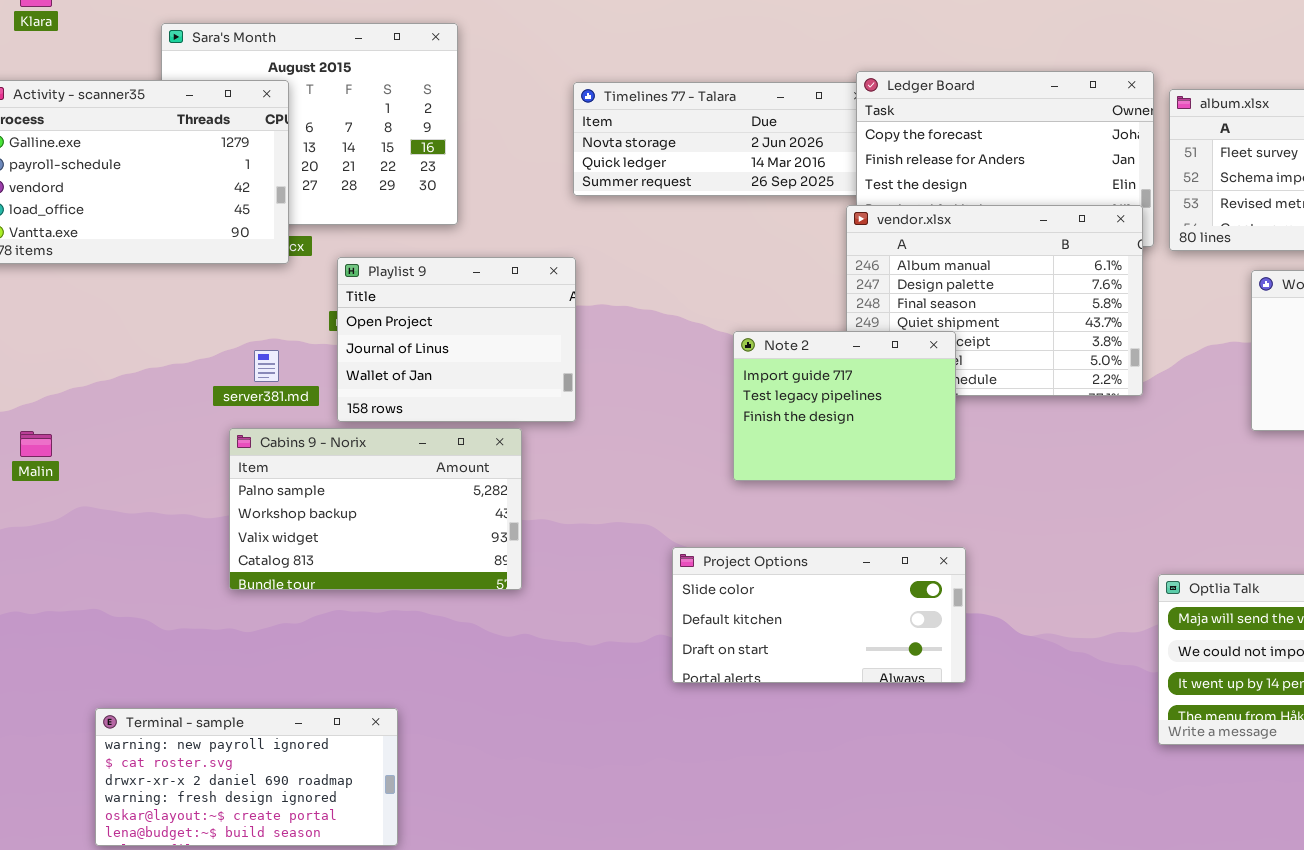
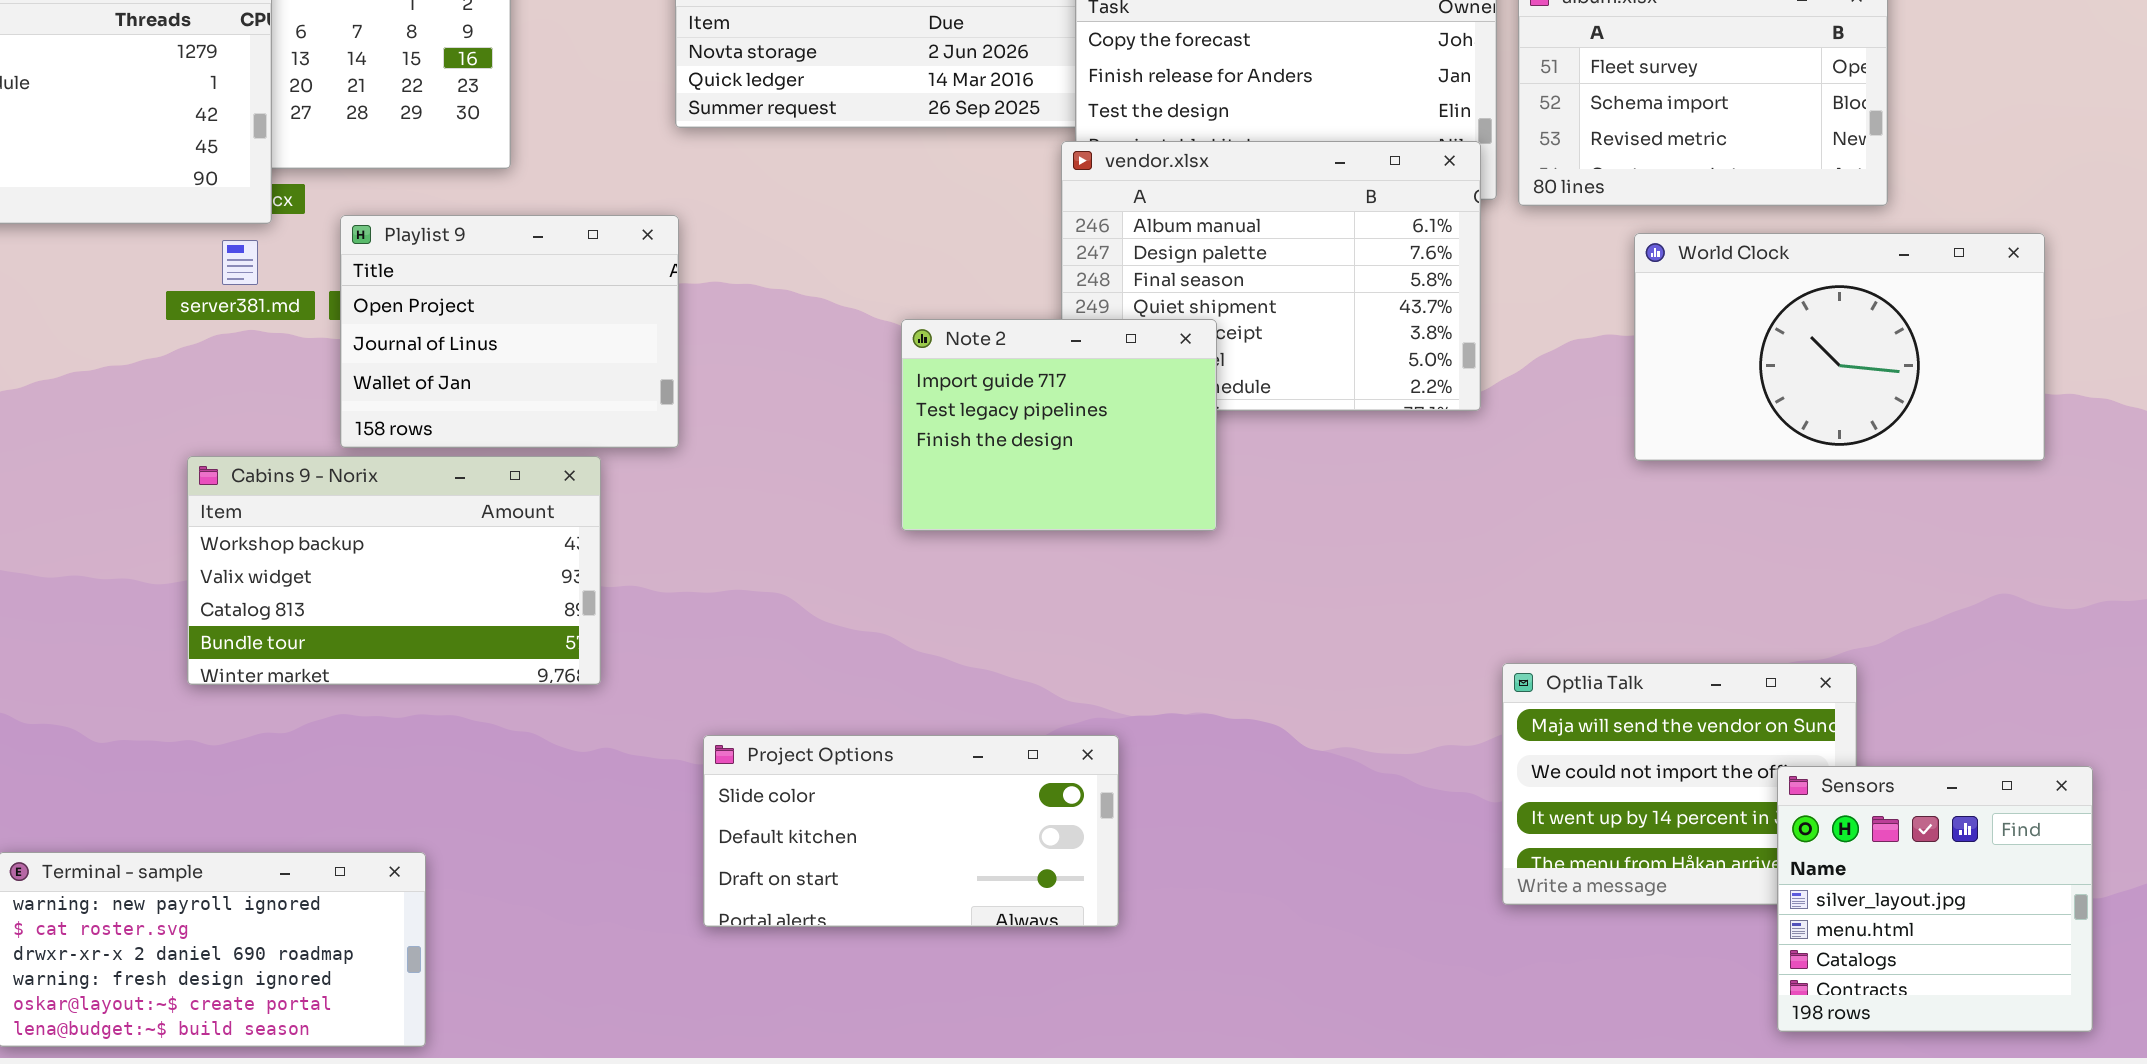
server381.md: [254,350,279,382] -> [222,240,258,285], moved
Cabins 9 - Norix: [229,428,522,590] -> [187,456,601,685], scrolled down 1 row
Project Options: [672,547,966,683] -> [703,735,1119,927], moved

